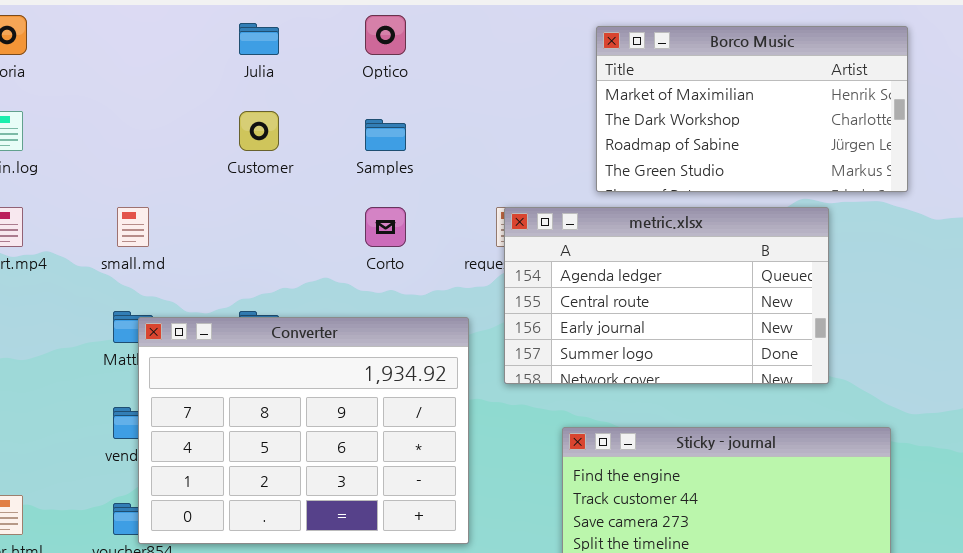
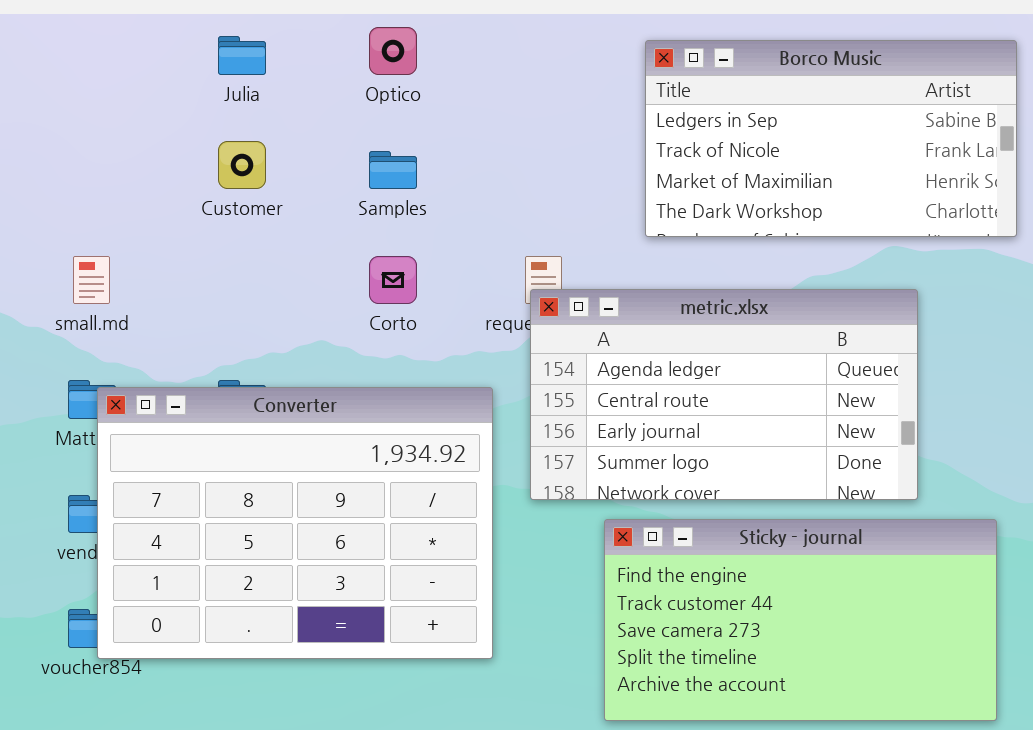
Borco Music: [596,26,908,192] -> [645,40,1017,237], scrolled up 2 rows
metric.xlsx: [504,207,829,384] -> [530,289,918,500], moved

